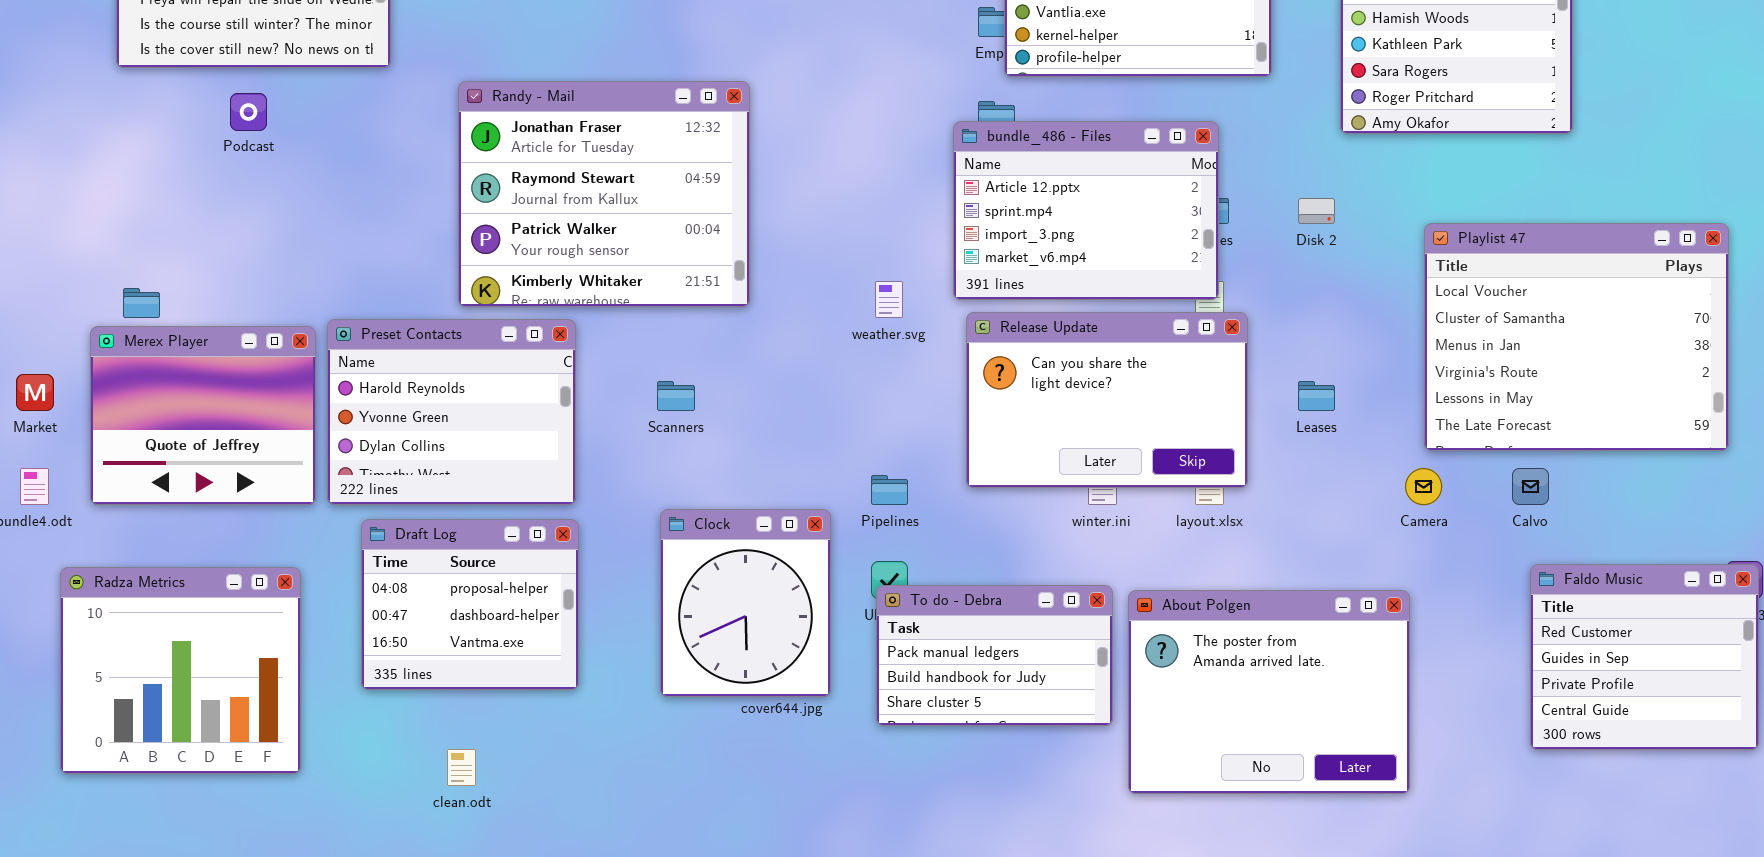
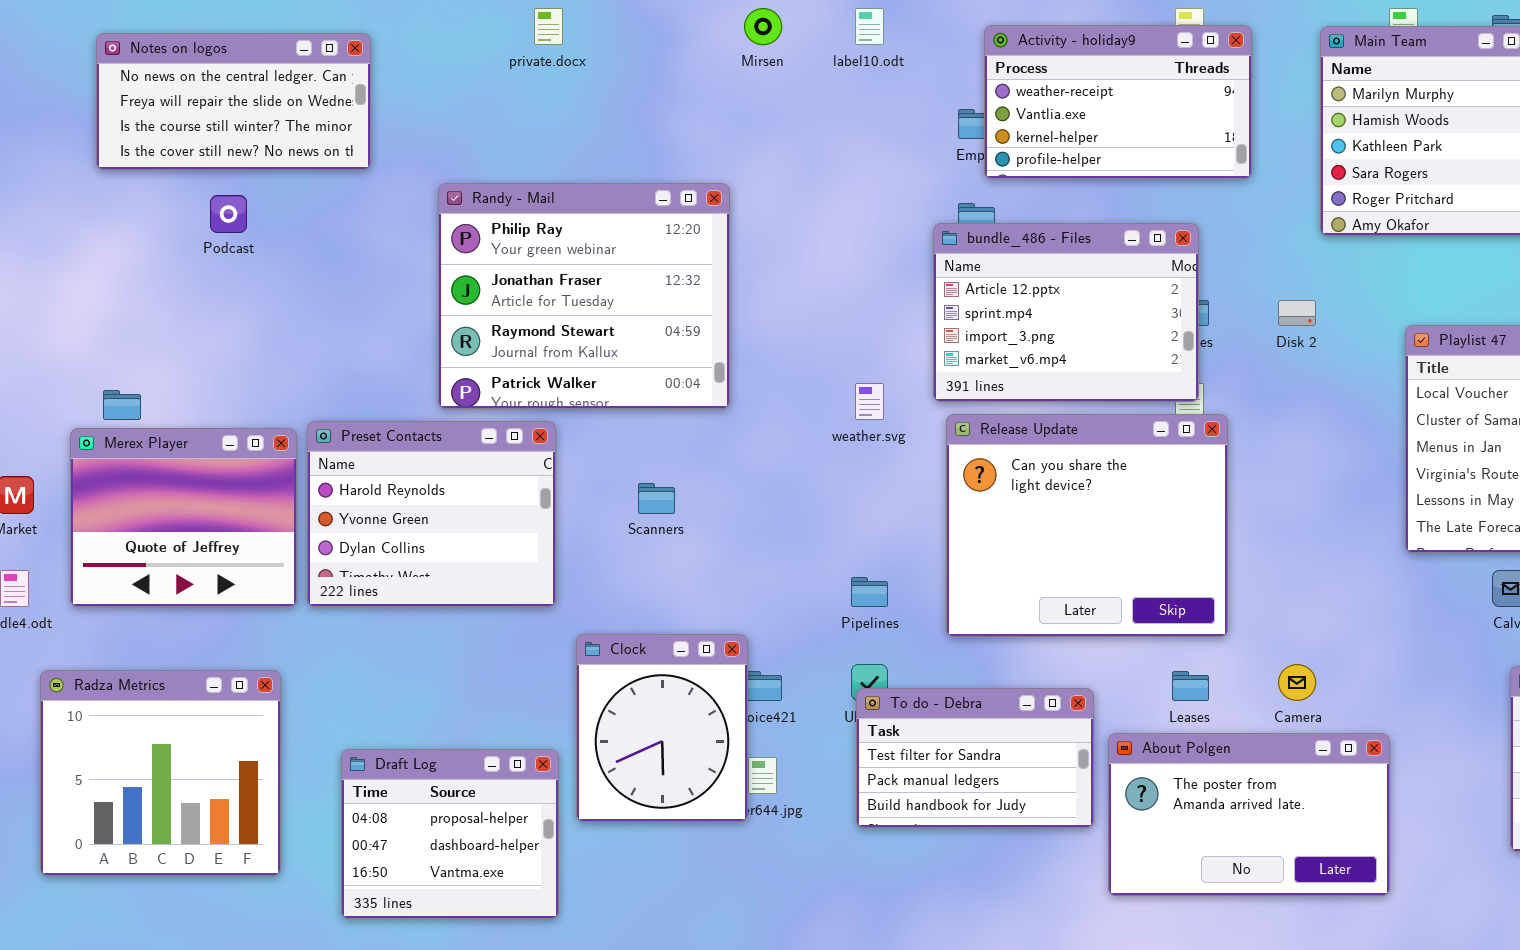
Randy - Mail: [458,81,750,307] -> [438,183,730,409], scrolled up 1 row
Release Update: [966,312,1248,488] -> [946,414,1228,637], resized
Leases: [1298,381,1335,411] -> [1172,671,1209,701], moved
Camera: [1405,468,1442,505] -> [1278,664,1316,701], moved
Clock: [660,509,831,697] -> [576,634,748,822], moved
Draft Log: [361,519,579,690] -> [341,749,559,919], moved
To do - Debra: [876,585,1113,726] -> [856,688,1094,828], scrolled up 1 row
About Polgen: [1128,590,1410,794] -> [1108,733,1390,896], resized

